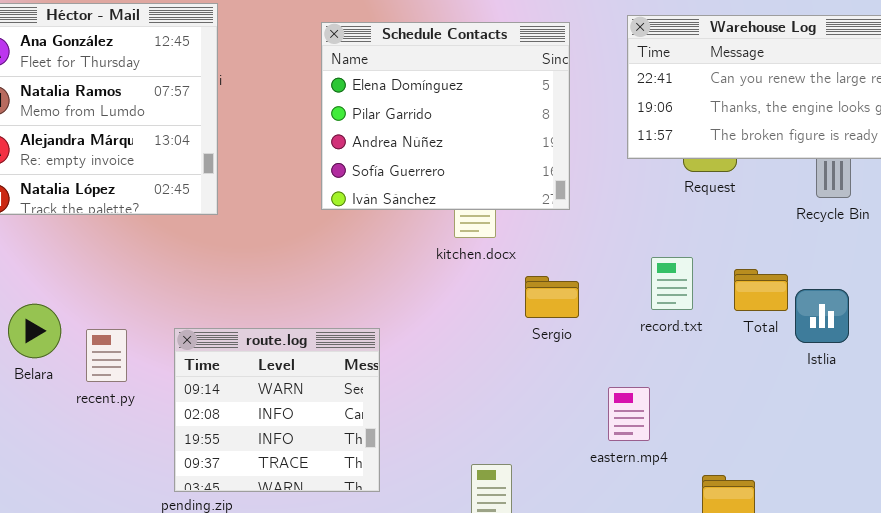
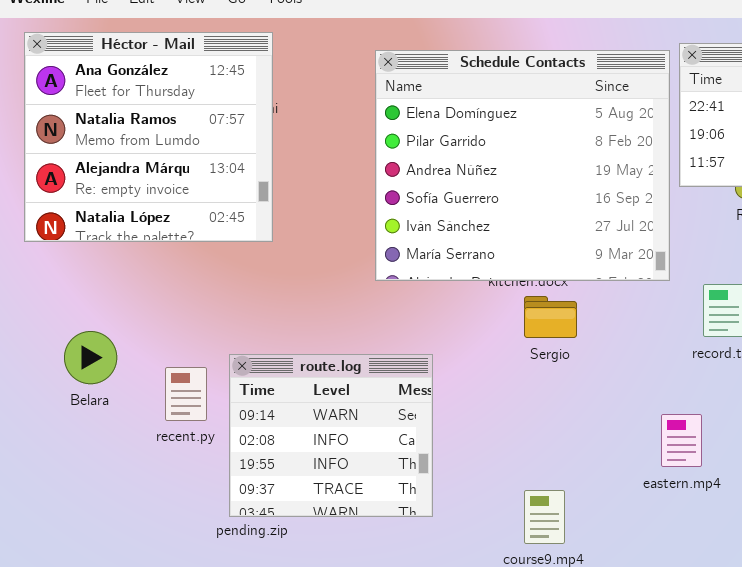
Schedule Contacts: [321,22,570,210] -> [375,50,670,281], resized
Sergio: [525,276,579,318] -> [524,296,577,338], moved
recent.py: [86,329,127,382] -> [165,367,207,421], moved

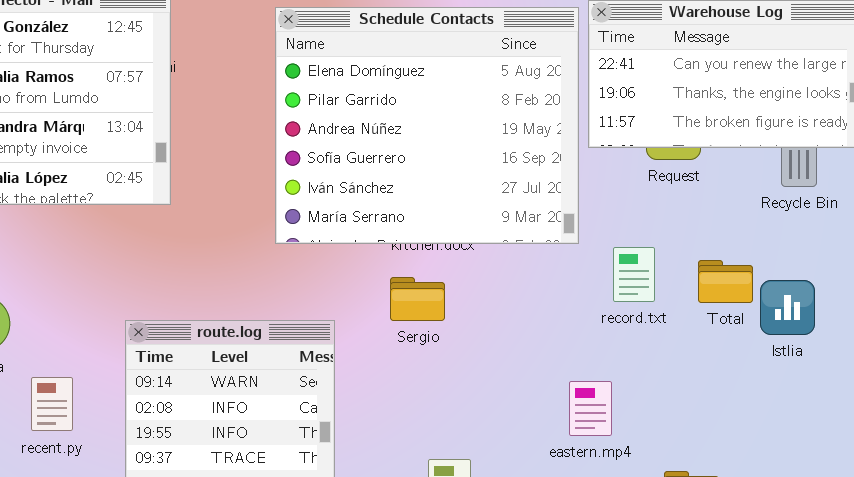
Sergio: [524,296,577,338] -> [390,277,445,321], moved
recent.py: [165,367,207,421] -> [31,377,73,431], moved

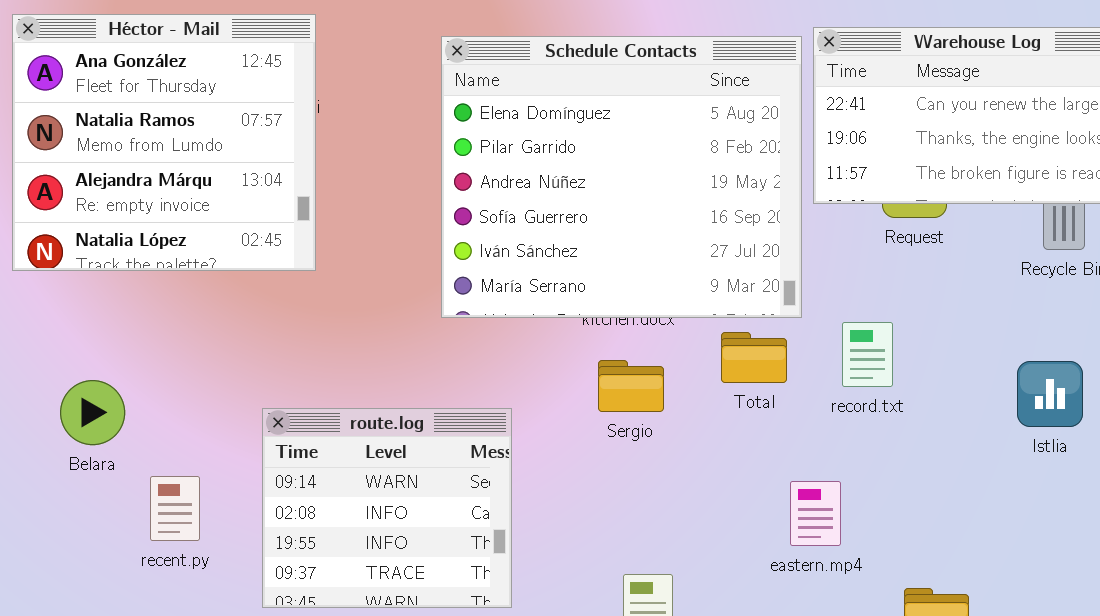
Total: [698,260,753,303] -> [721,332,787,383], moved
Sergio: [390,277,445,321] -> [598,360,664,412], moved

